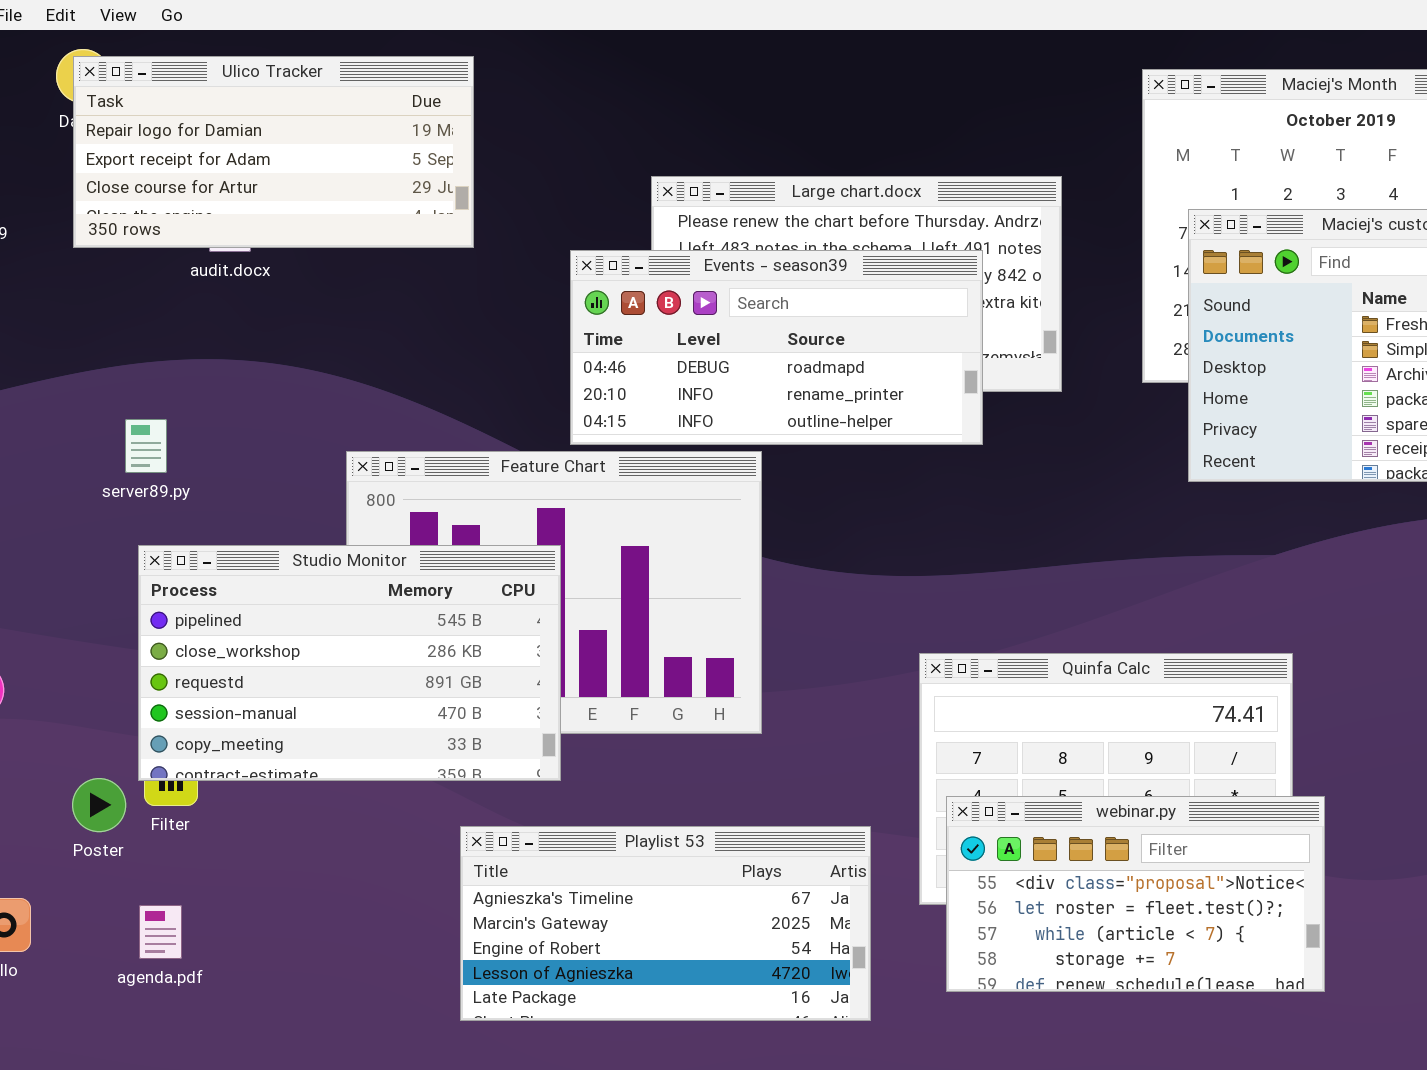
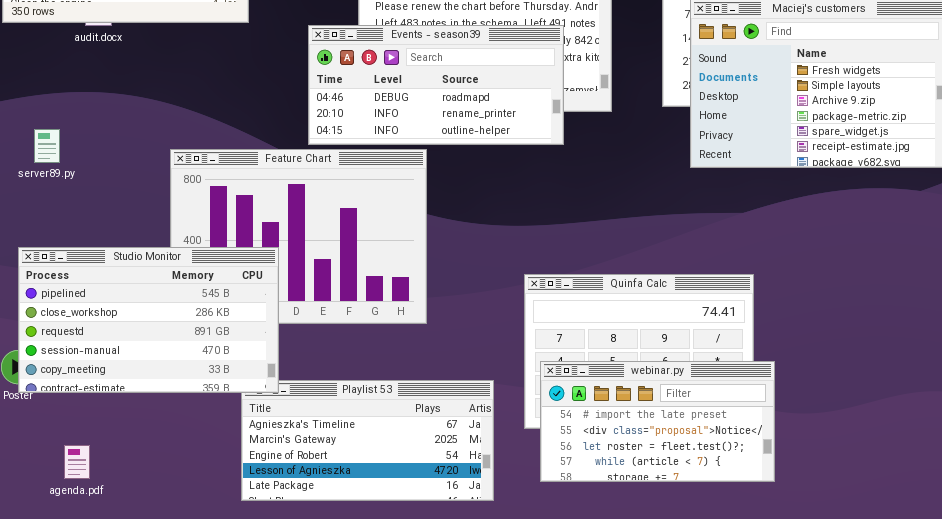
Studio Monitor: [138,545,561,781] -> [18,247,279,393], moved
webinar.py: [946,796,1325,992] -> [540,361,775,482], scrolled up 1 row
agenda.pdf: [139,905,182,959] -> [64,445,90,479], moved

